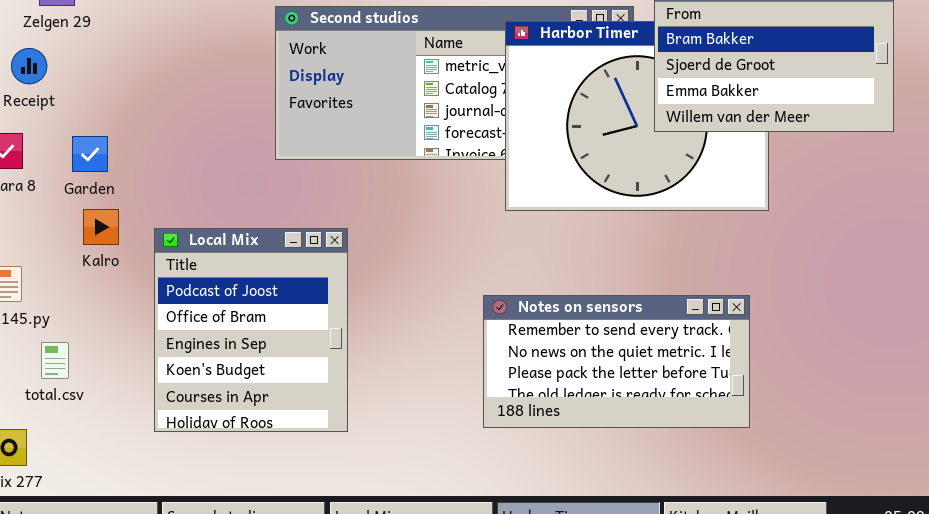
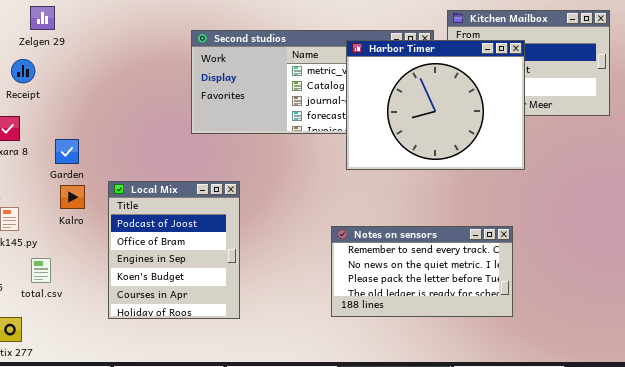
Harbor Timer: [505,21,769,211] -> [346,40,525,170], raised
Garden: [72,136,108,172] -> [55,139,79,164], moved
Kalro: [83,209,119,245] -> [60,185,85,209], moved

